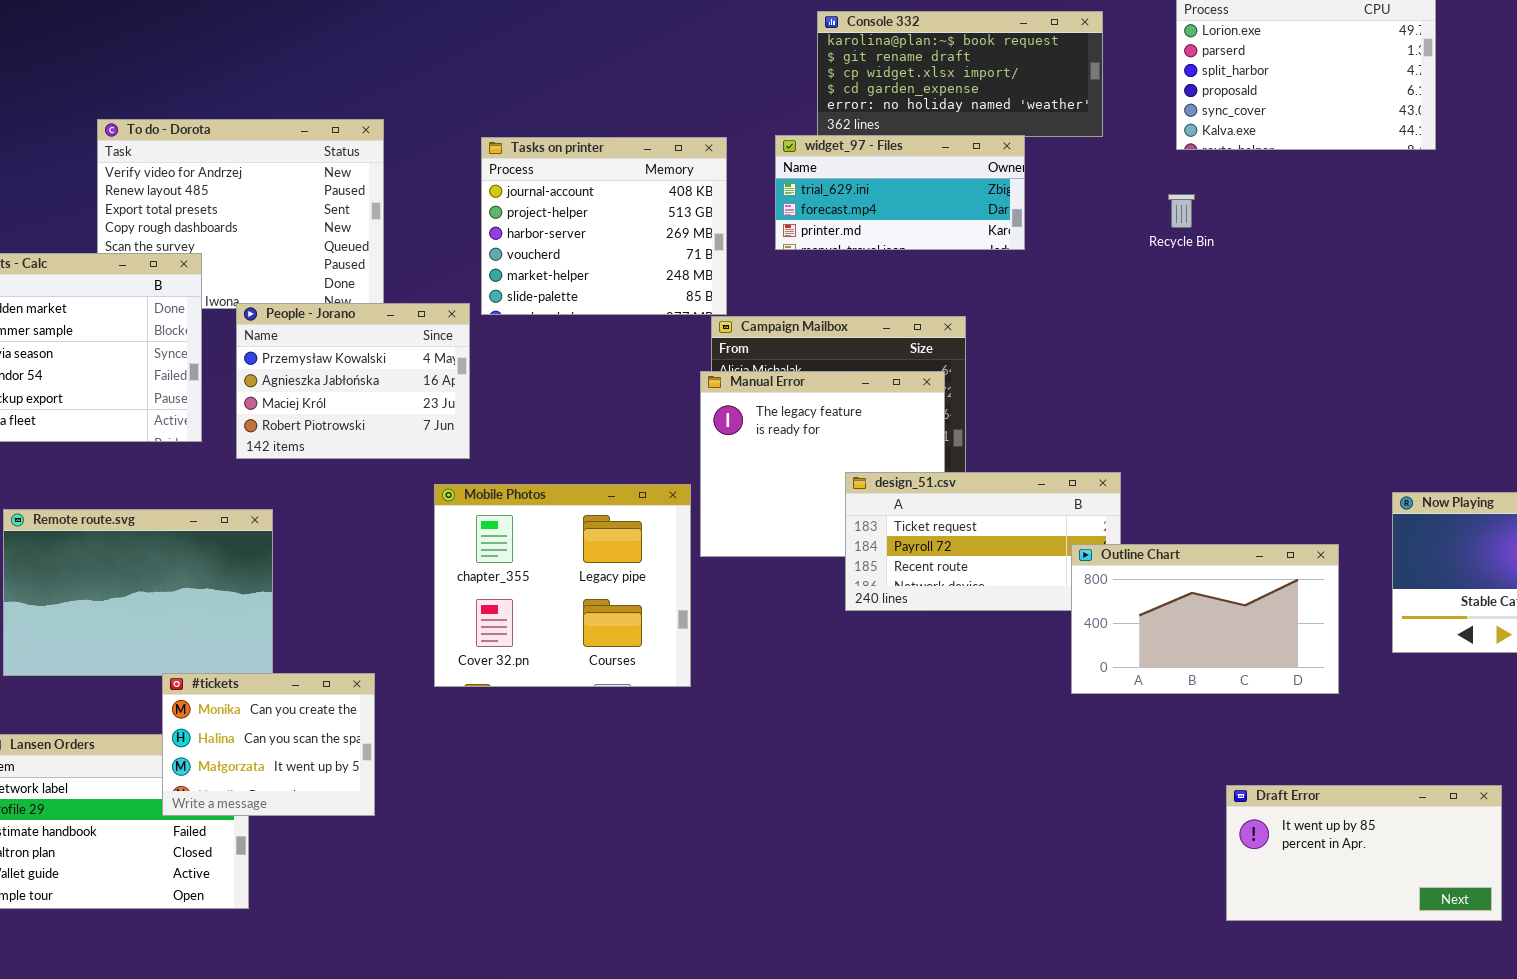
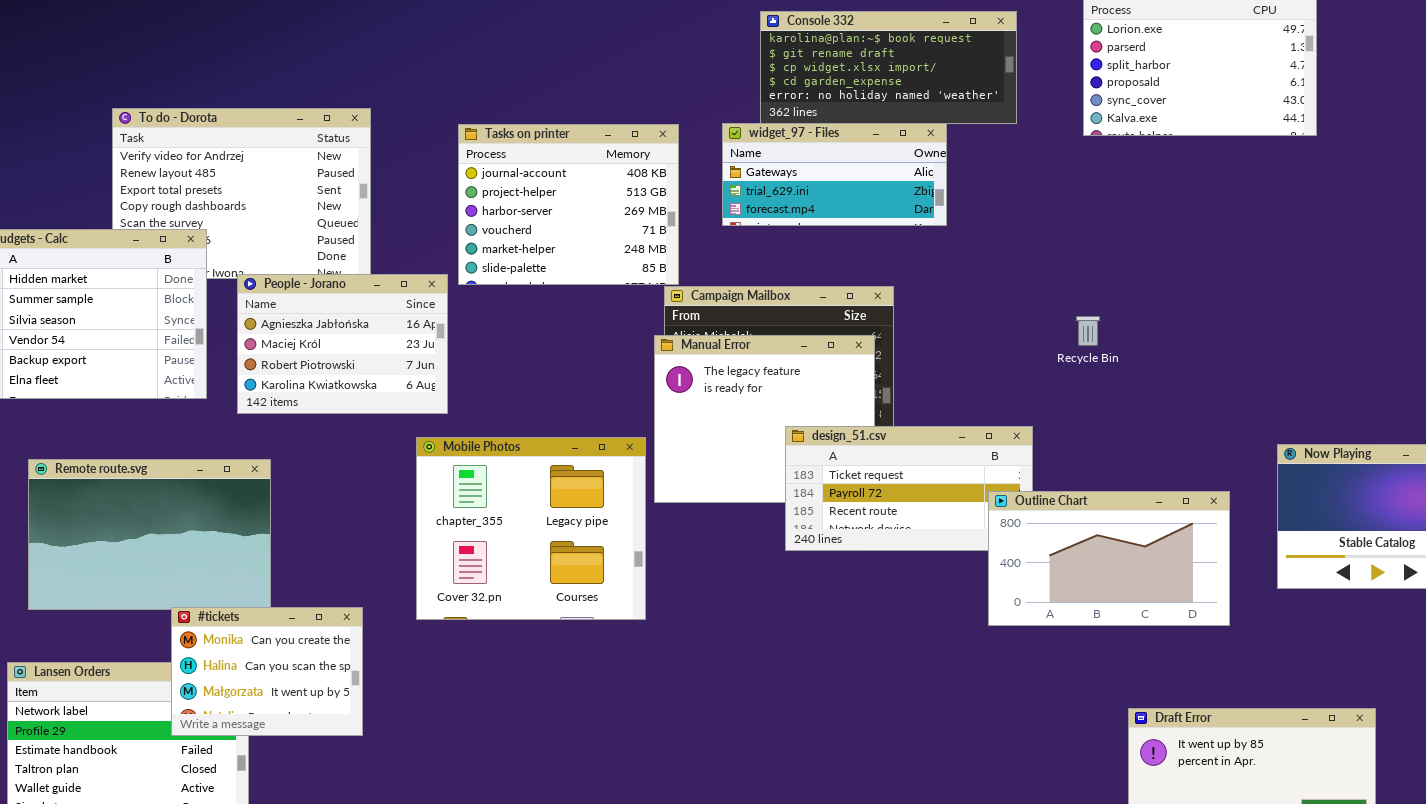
widget_97 - Files: [775,135,1025,250] -> [722,123,947,226], scrolled up 1 row
Recycle Bin: [1168,194,1195,228] -> [1076,316,1100,346], moved
People - Jorano: [236,303,470,459] -> [237,274,448,414], scrolled down 1 row

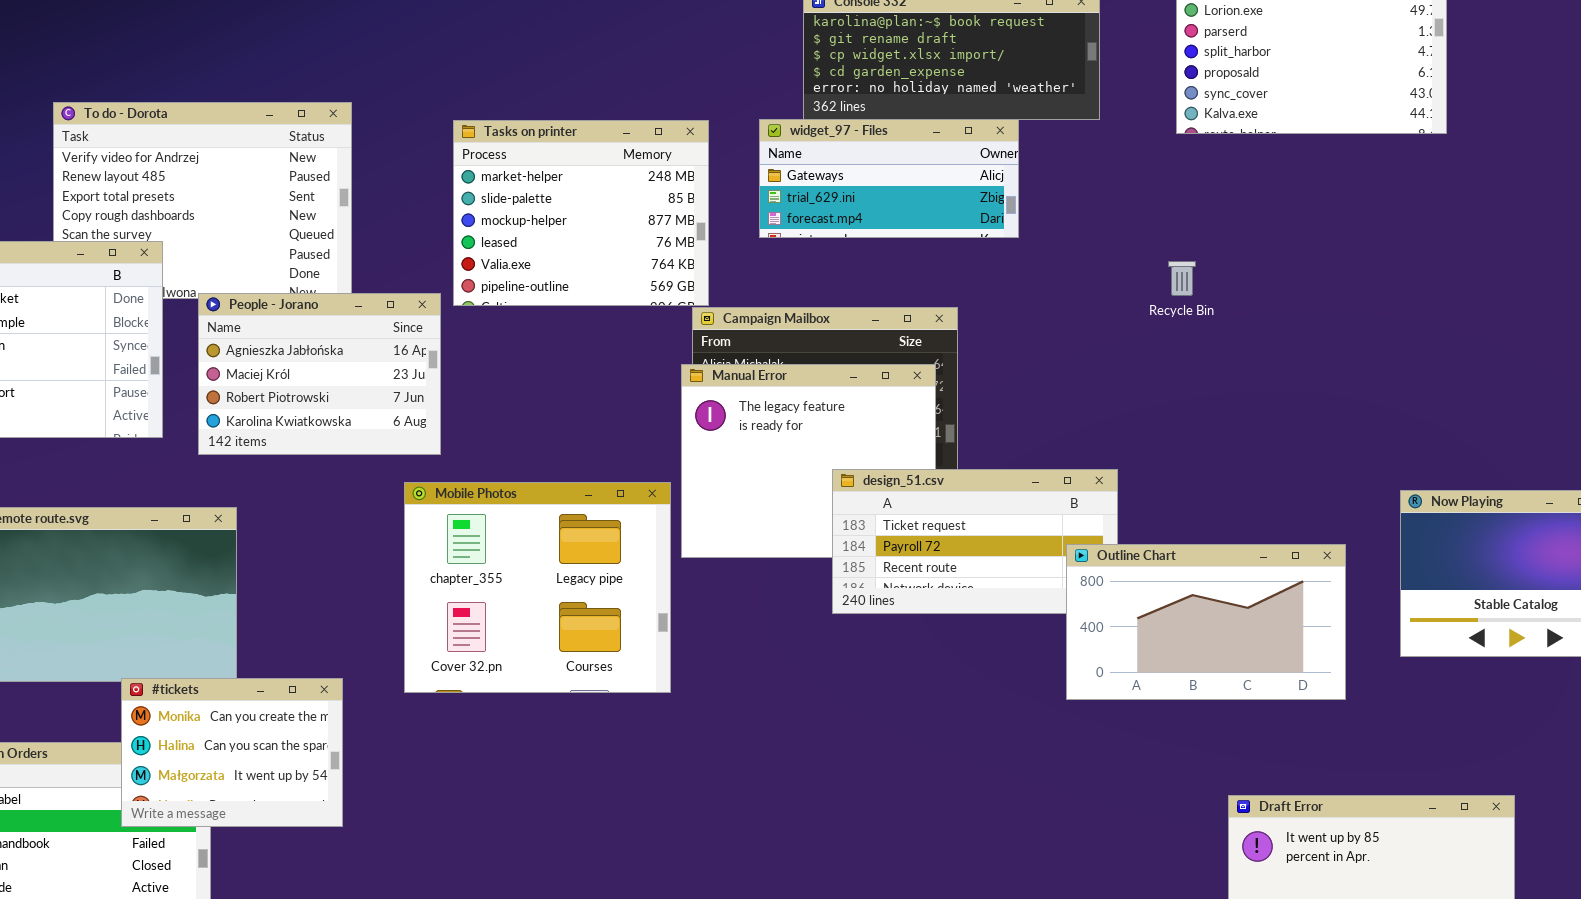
Tasks on printer: [458,124,679,285] -> [453,120,709,306], scrolled down 4 rows
Recycle Bin: [1076,316,1100,346] -> [1168,261,1196,296], moved

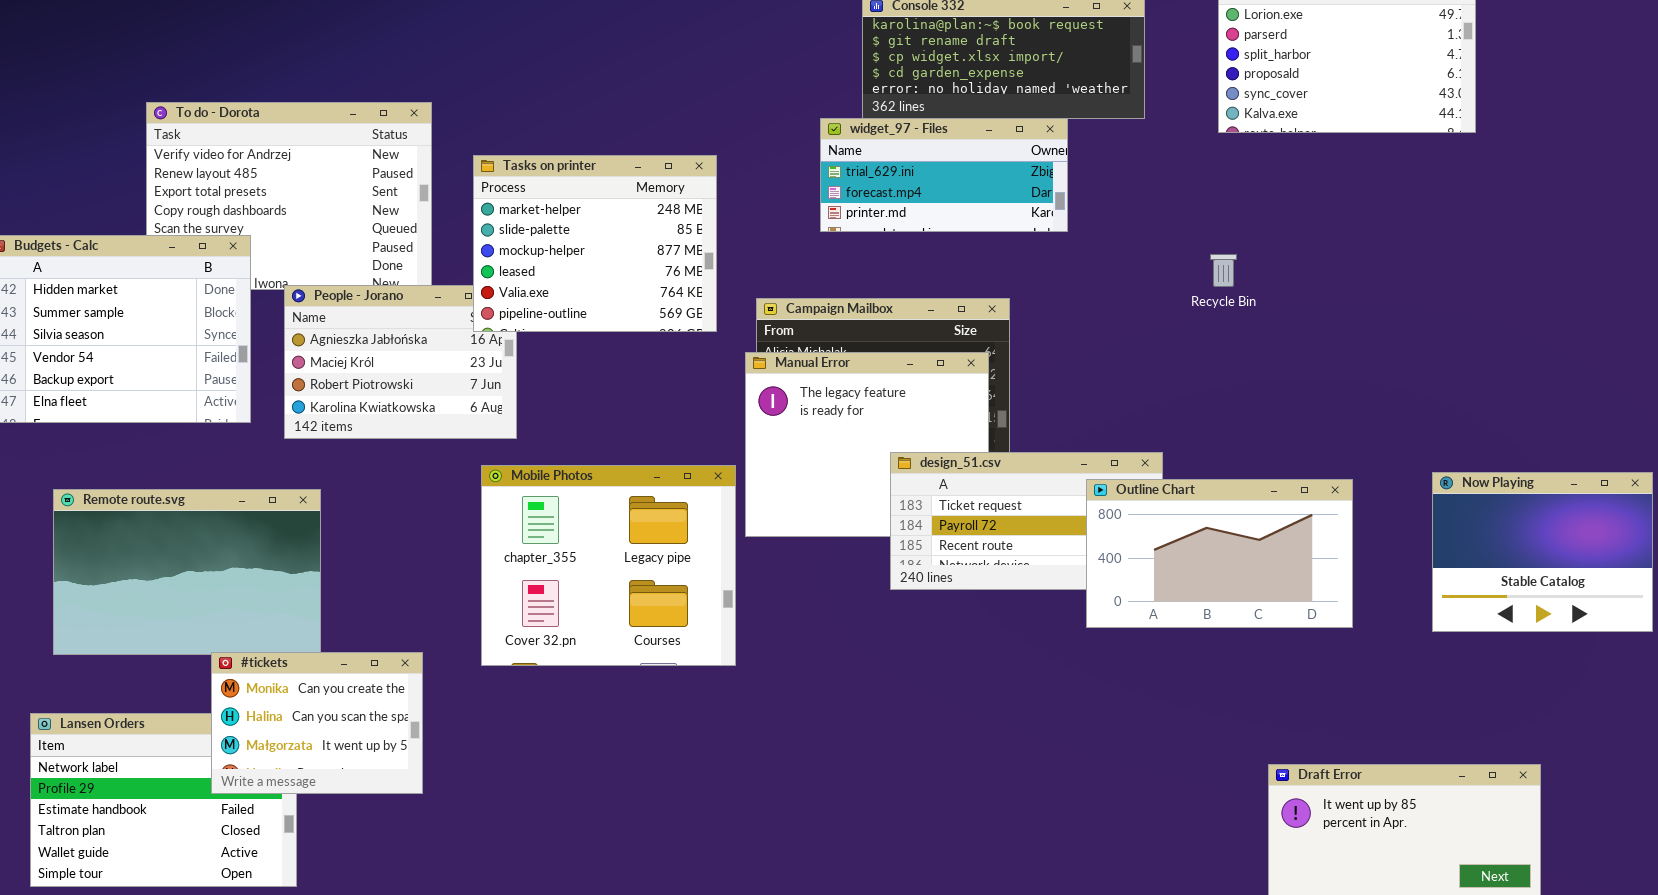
widget_97 - Files: [759,119,1019,238] -> [820,118,1068,232], scrolled down 1 row
Tasks on printer: [453,120,709,306] -> [473,155,717,332], moved
Outline Chart: [1066,544,1346,700] -> [1086,479,1353,628], moved

